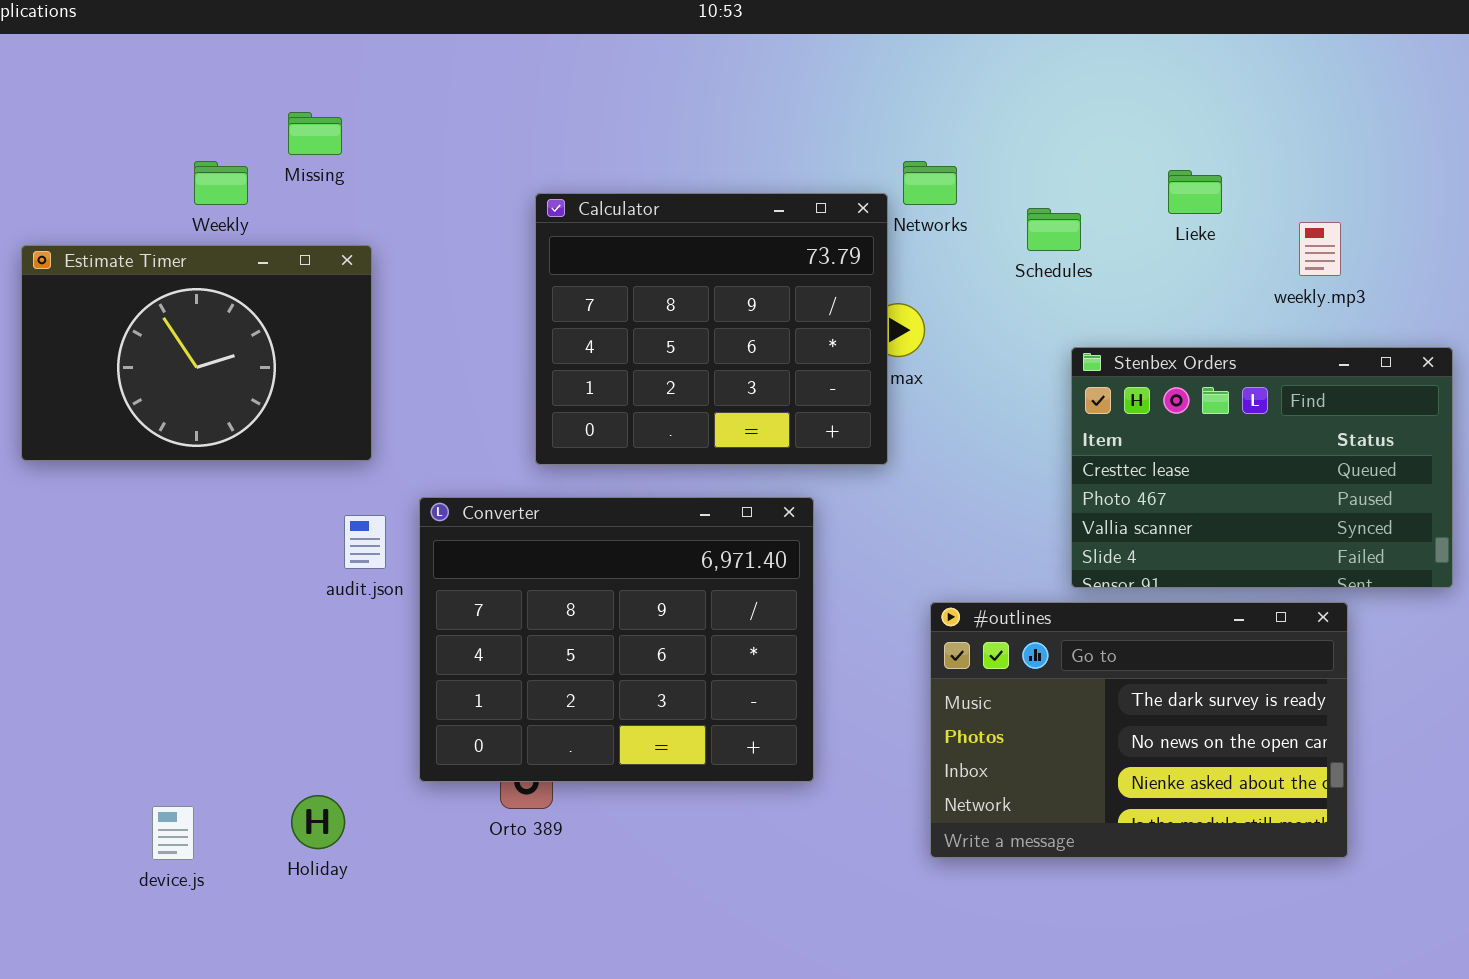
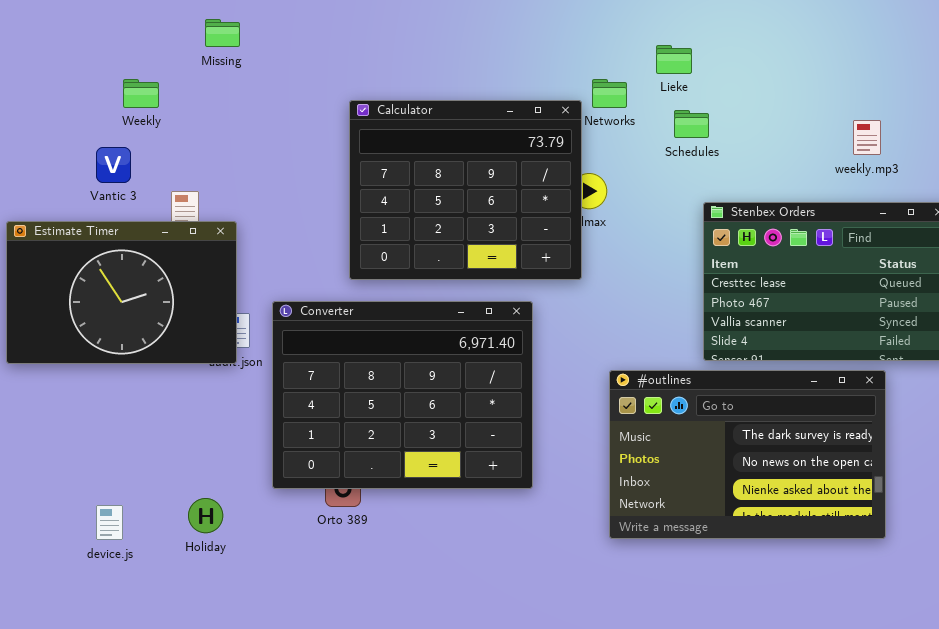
Missing: [288,112,342,155] -> [205,19,240,47], moved
Lieke: [1168,170,1222,214] -> [656,45,692,74], moved
Estimate Timer: [21,245,372,461] -> [6,221,237,364], moved

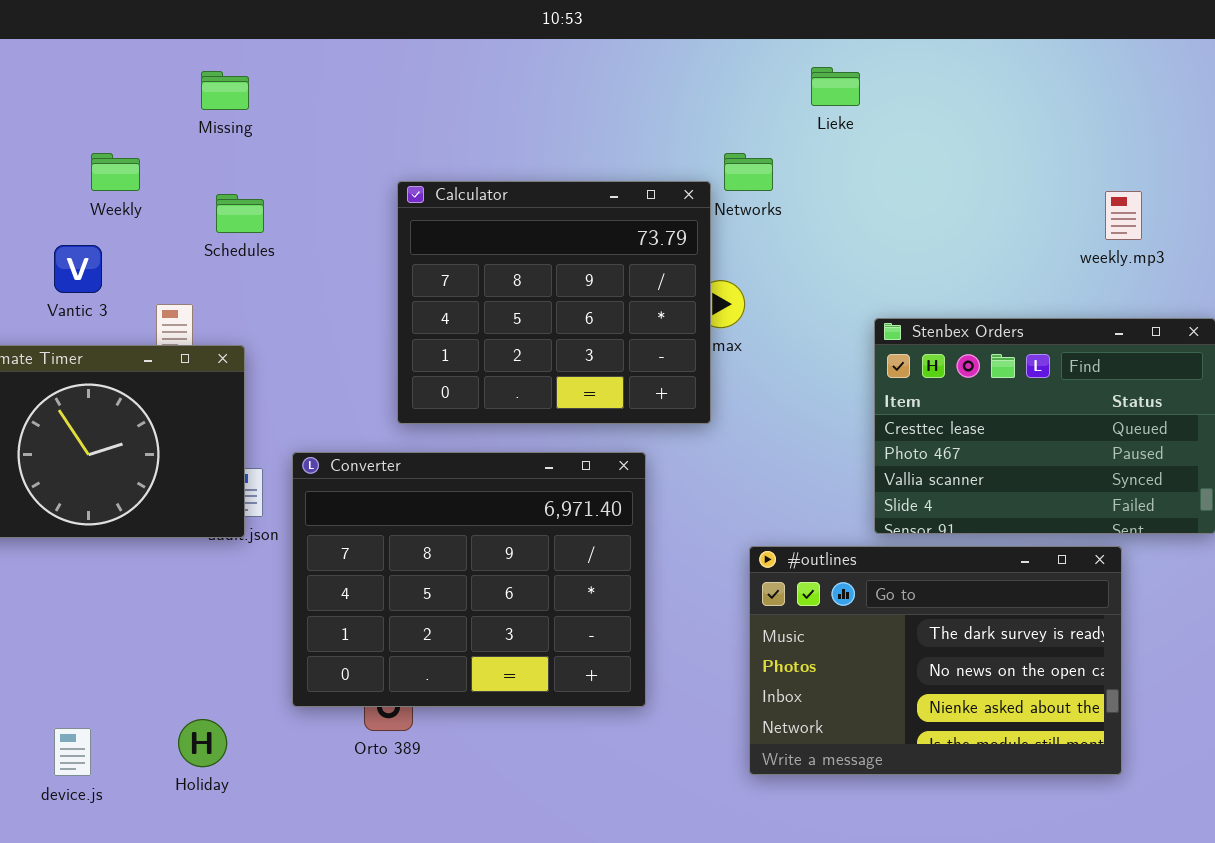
Lieke: [656,45,692,74] -> [811,67,860,106], moved
Schedules: [674,110,709,138] -> [216,194,264,233], moved
weekly.mp3: [853,120,881,155] -> [1105,191,1142,240], moved

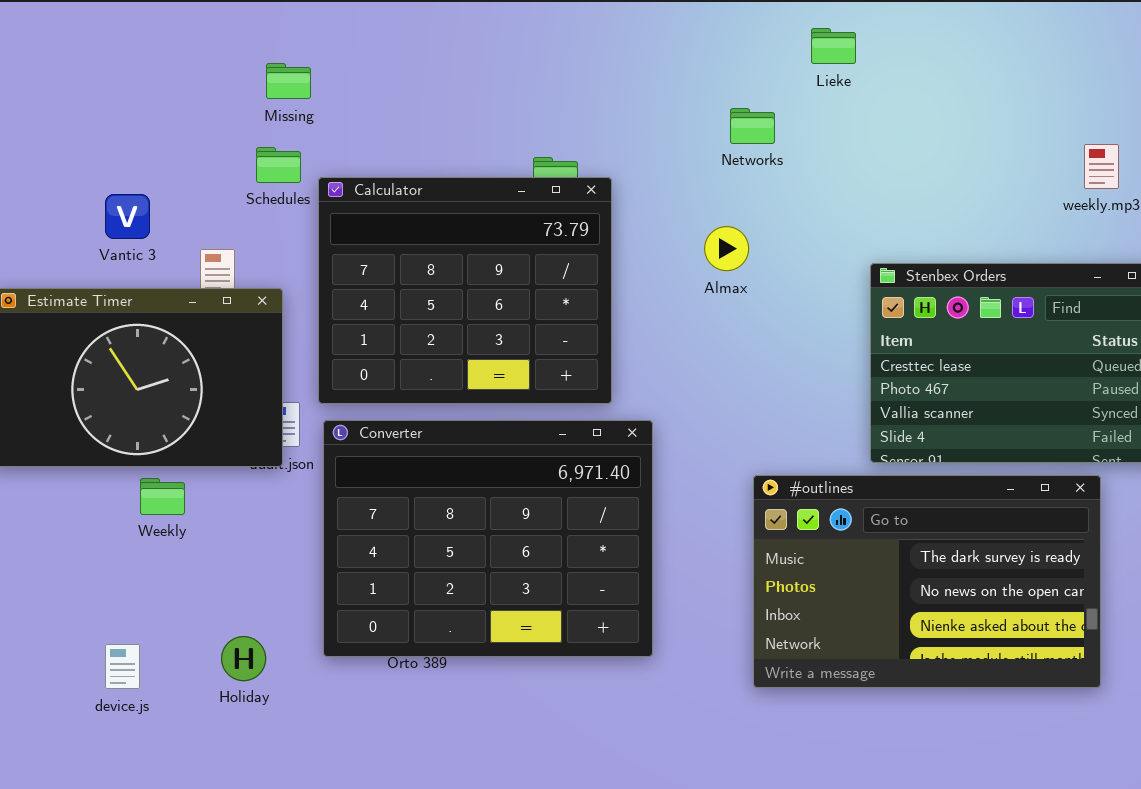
Missing: [201,71,249,110] -> [266,63,311,99], moved
Weekly: [91,153,140,191] -> [140,478,185,515], moved
Calculator: [397,181,711,424] -> [318,177,612,404], moved
Converter: [292,452,646,707] -> [323,420,653,657], moved

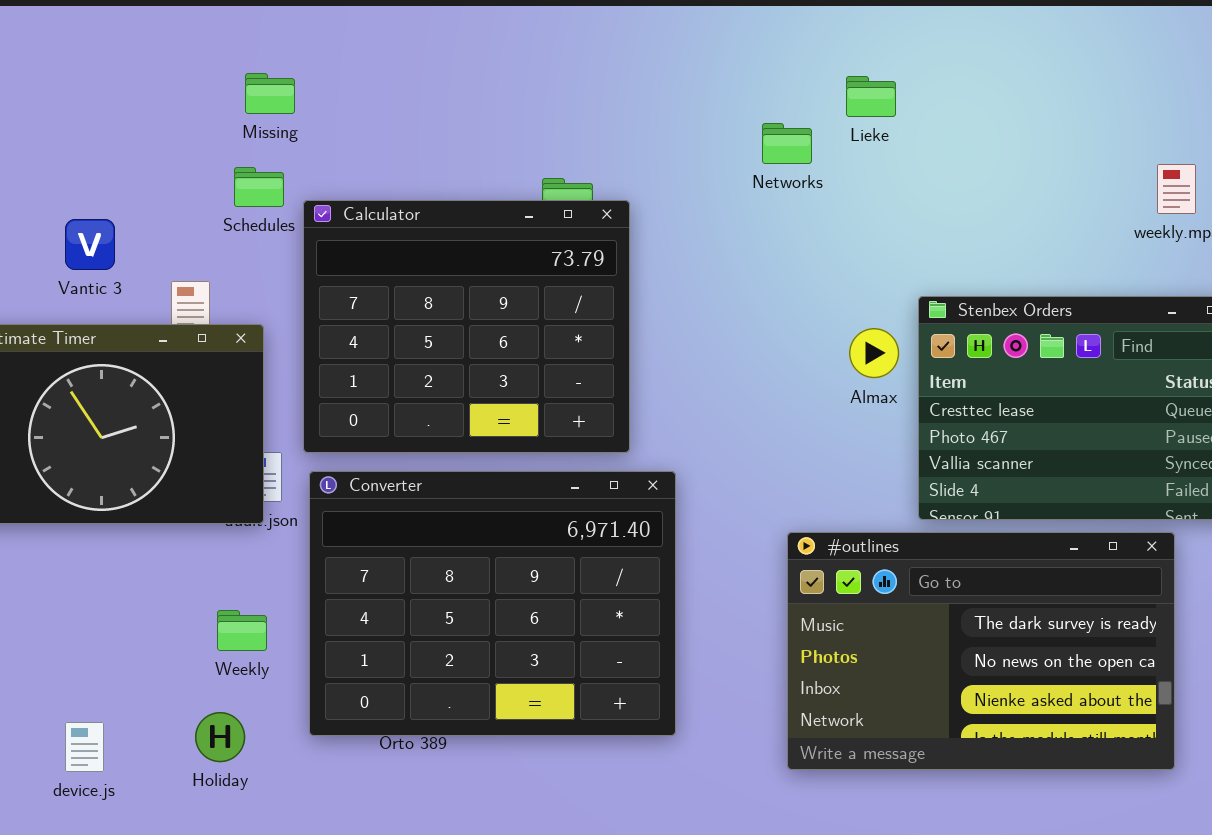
Lieke: [811,28,856,64] -> [846,76,896,117], moved
Almax: [704,226,749,271] -> [849,328,899,378], moved
Weekly: [140,478,185,515] -> [217,610,267,651], moved

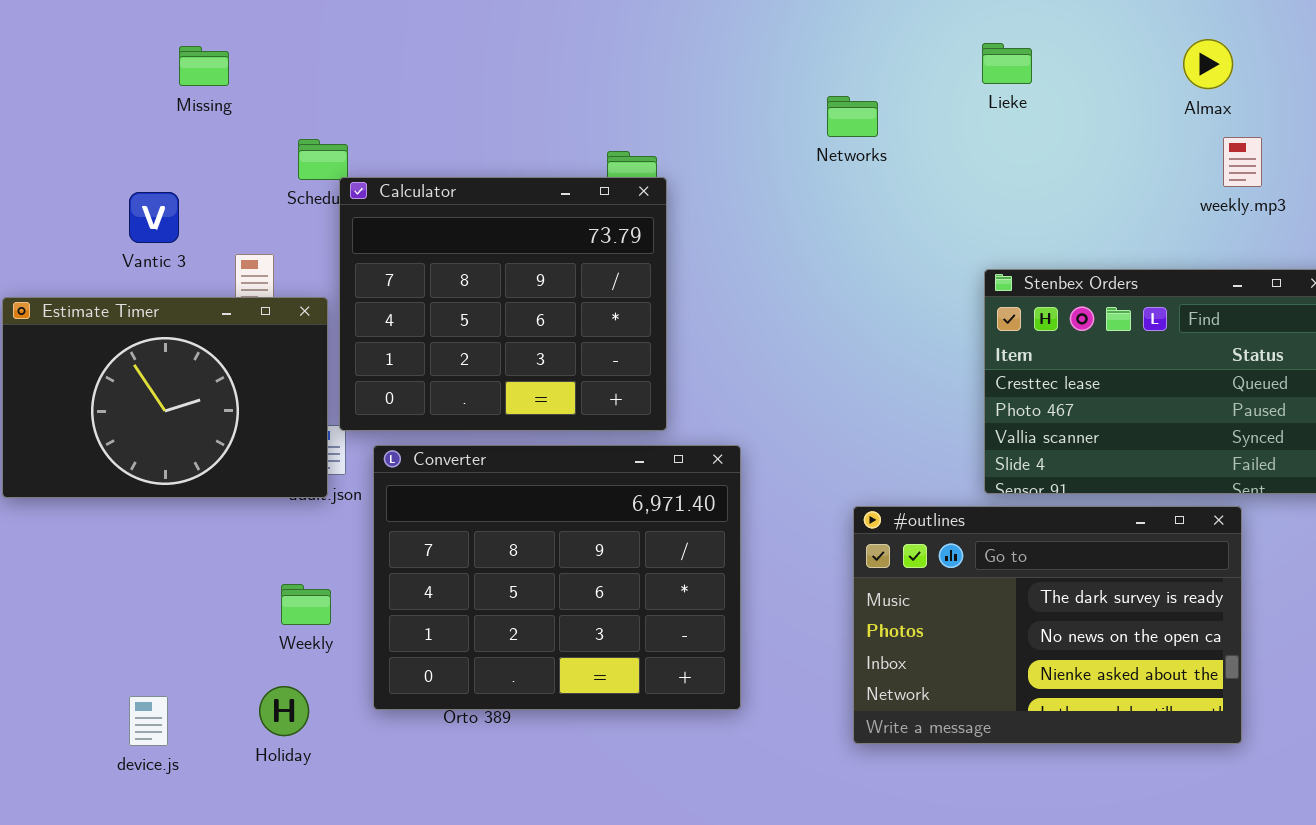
Missing: [245,73,295,114] -> [179,46,229,86], moved
Lieke: [846,76,896,117] -> [982,43,1032,84], moved
Calculator: [303,200,630,453] -> [339,177,667,431], moved
Almax: [849,328,899,378] -> [1183,39,1233,89], moved

